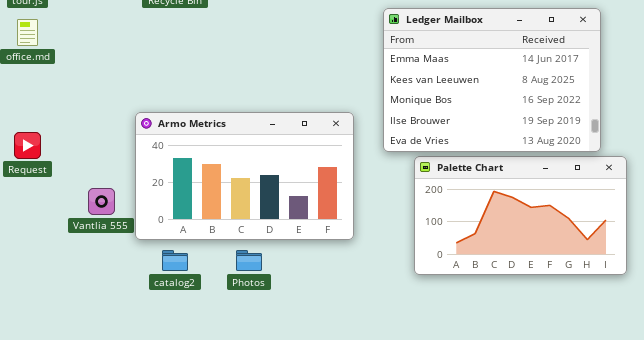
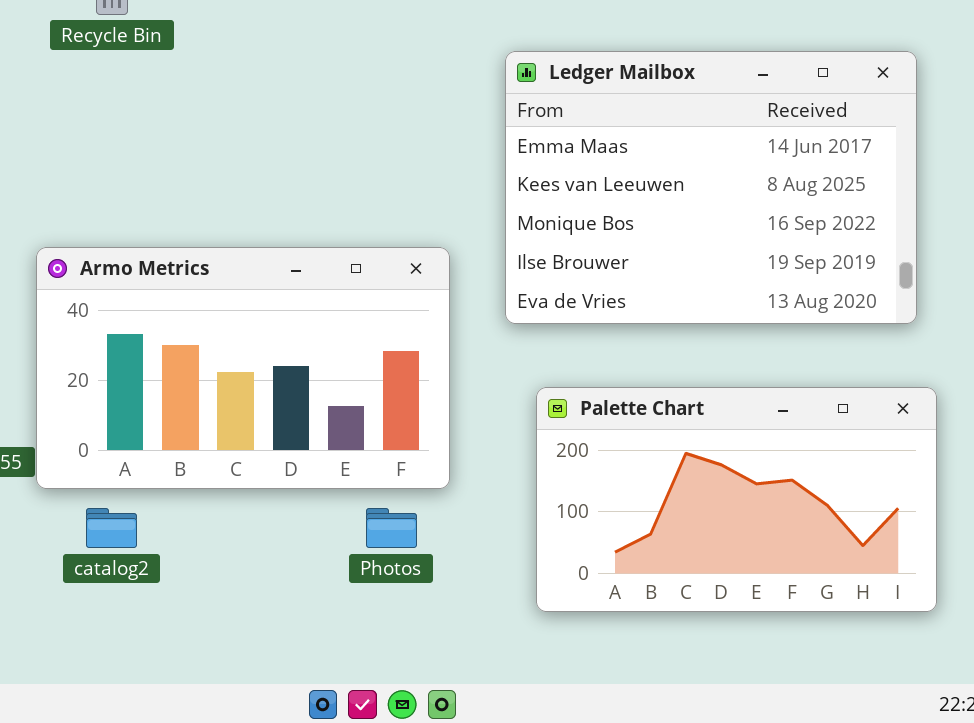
Palette Chart: [414,156,627,275] -> [536,387,937,612], moved
Photos: [236,250,262,271] -> [366,508,417,548], moved

